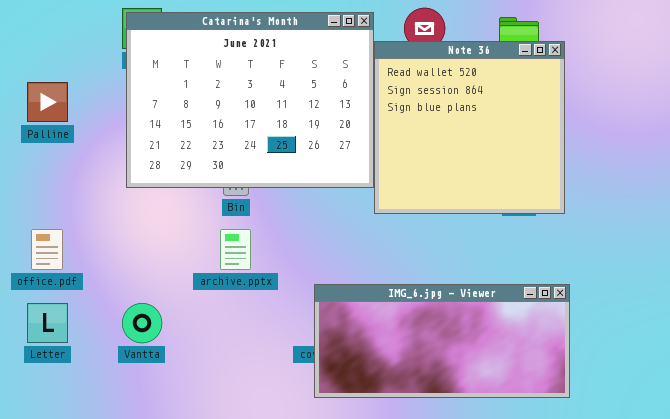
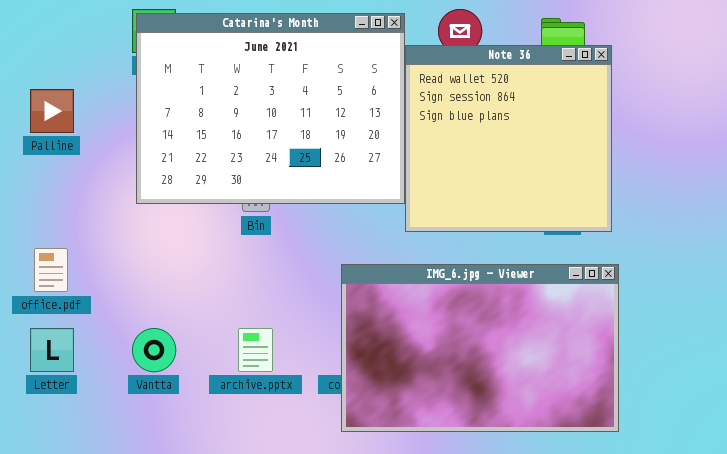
archive.pptx: [220,229,251,270] -> [238,328,273,372], moved
IMG_6.jpg - Viewer: [314,284,570,398] -> [341,264,619,432], resized

